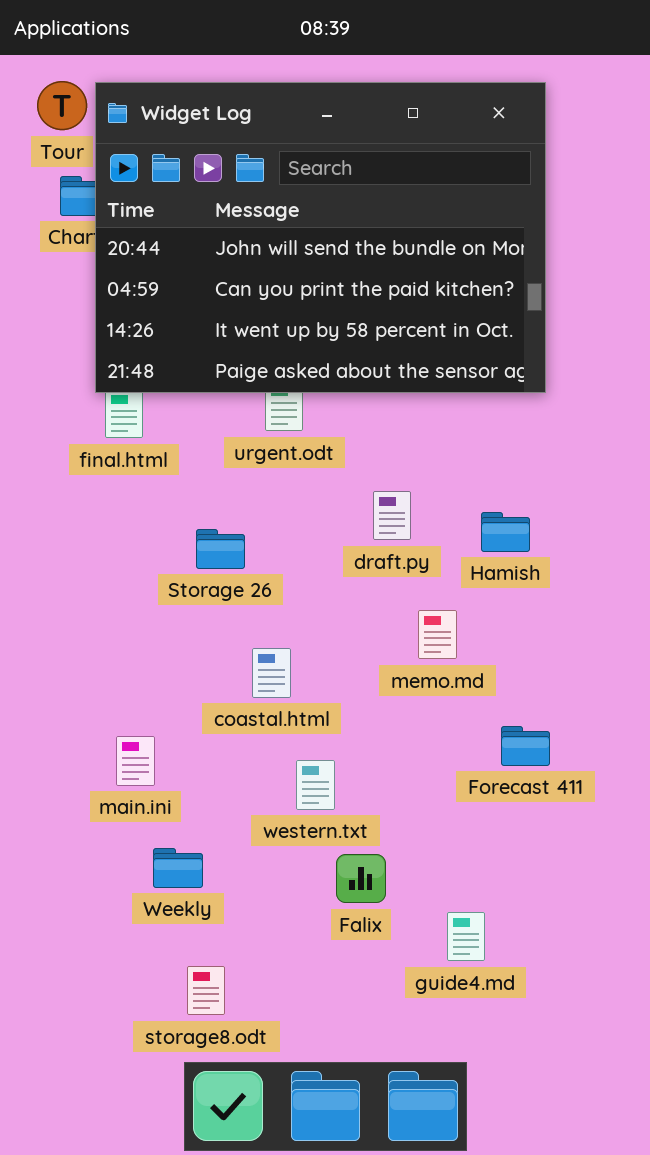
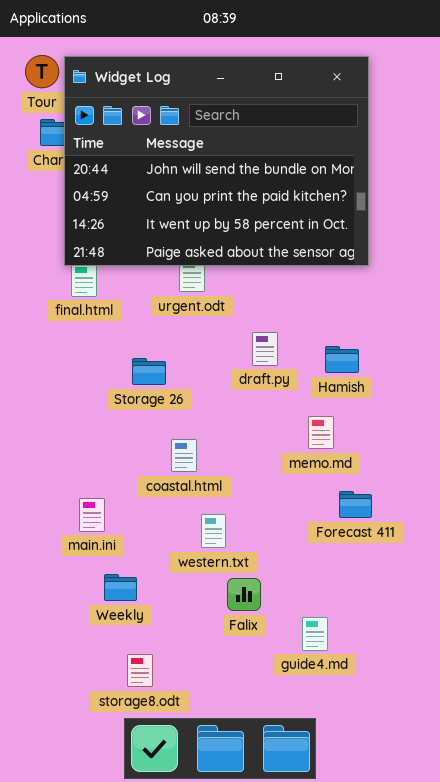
memo.md: [418,610,457,659] -> [308,416,334,449], moved

